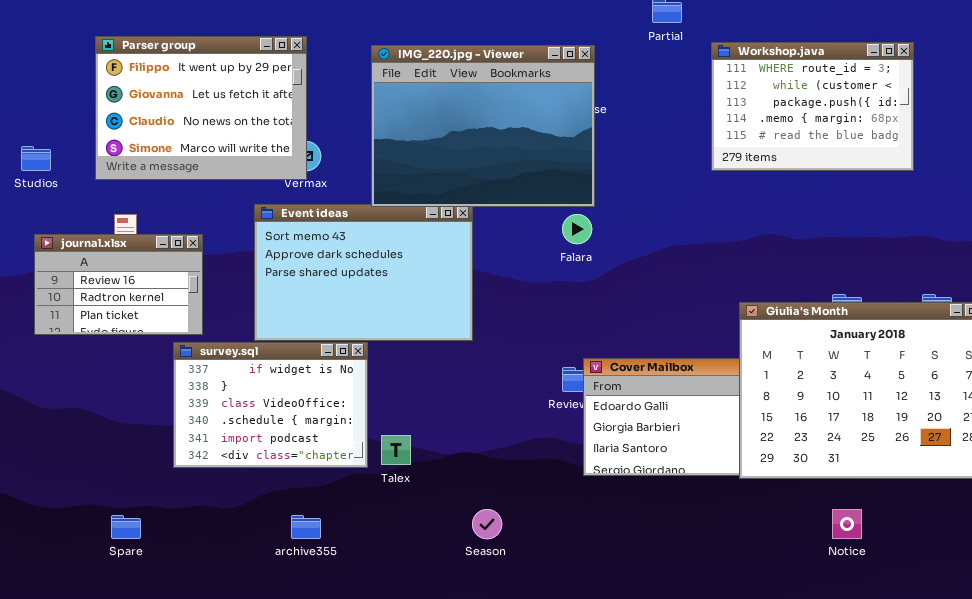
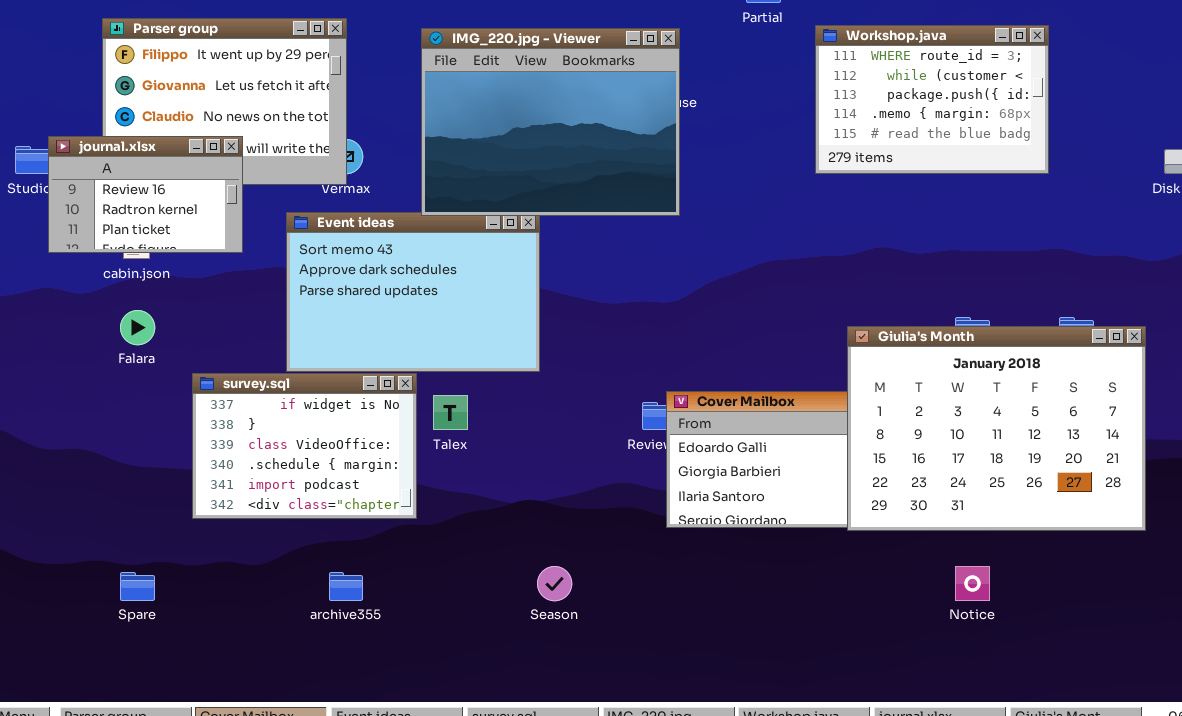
Falara: [562,214,592,244] -> [120,310,155,345], moved
journal.xlsx: [34,234,203,335] -> [48,136,243,253], moved
Talex: [381,435,411,465] -> [433,395,468,430], moved

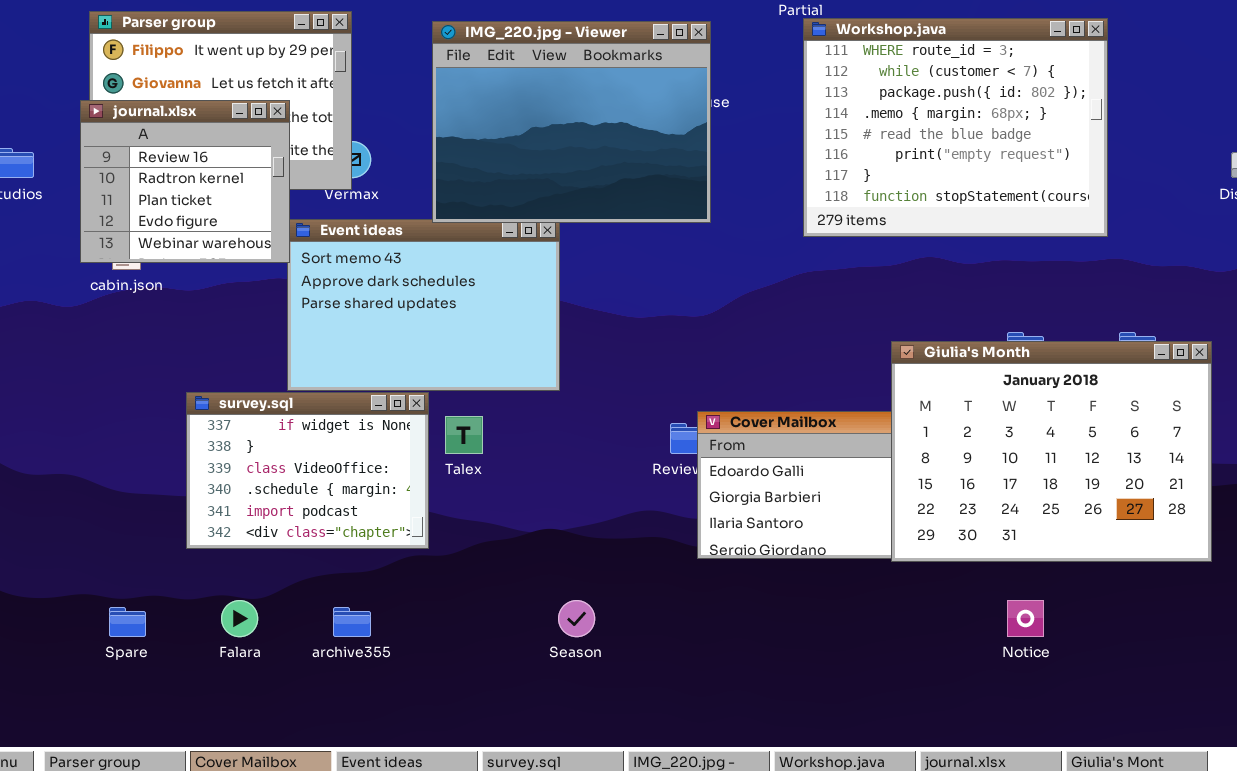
Workshop.java: [815,25,1049,174] -> [803,18,1108,237], resized
journal.xlsx: [48,136,243,253] -> [80,100,290,263], moved, resized
Falara: [120,310,155,345] -> [221,600,258,637], moved

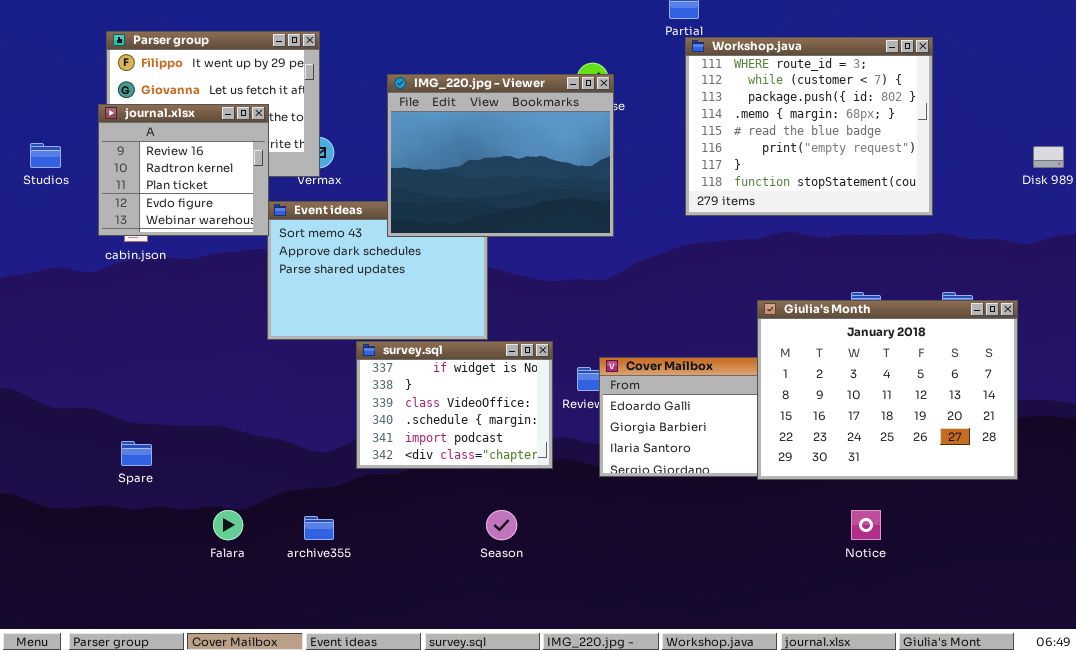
IMG_220.jpg - Viewer: [432,21,711,223] -> [387,74,614,237], moved
survey.sql: [186,392,429,549] -> [356,341,553,469], moved
Spare: [109,607,146,637] -> [121,441,152,466], moved

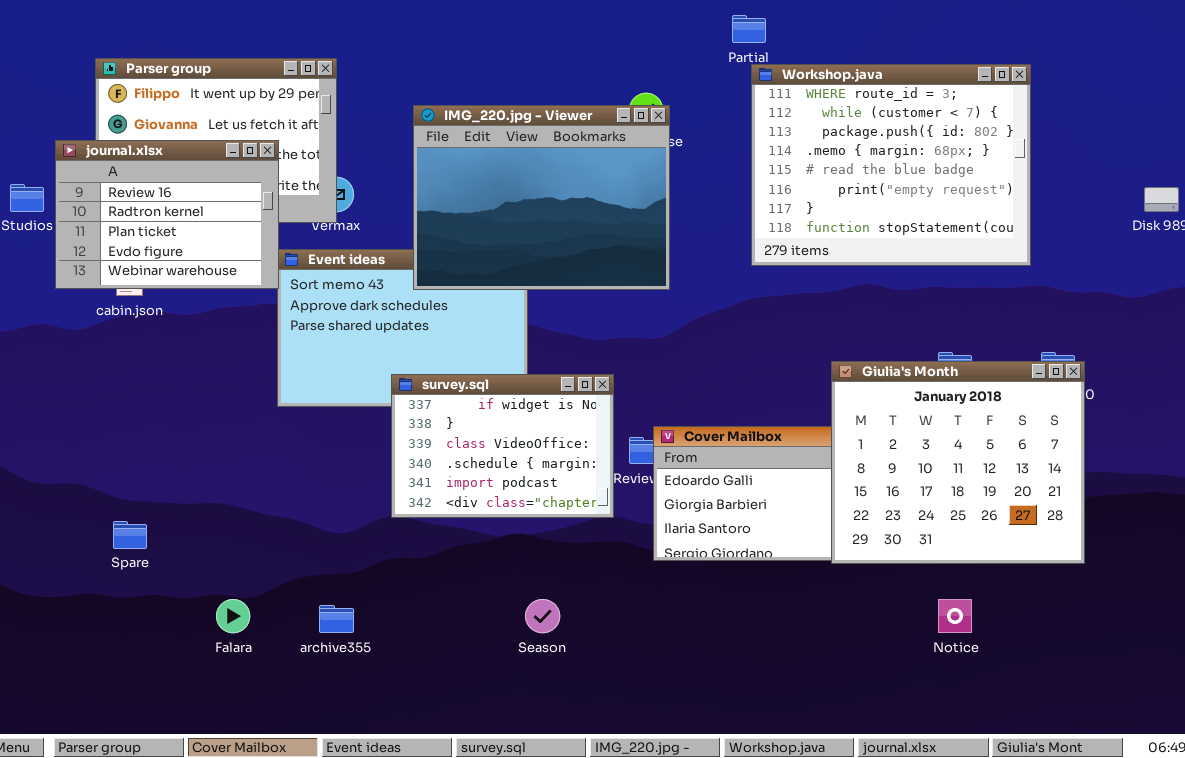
journal.xlsx: [98,104,269,236] -> [55,140,279,289], resized
Giulia's Month: [757,300,1018,480] -> [831,361,1085,564], resized
survey.sql: [356,341,553,469] -> [391,374,614,518], moved

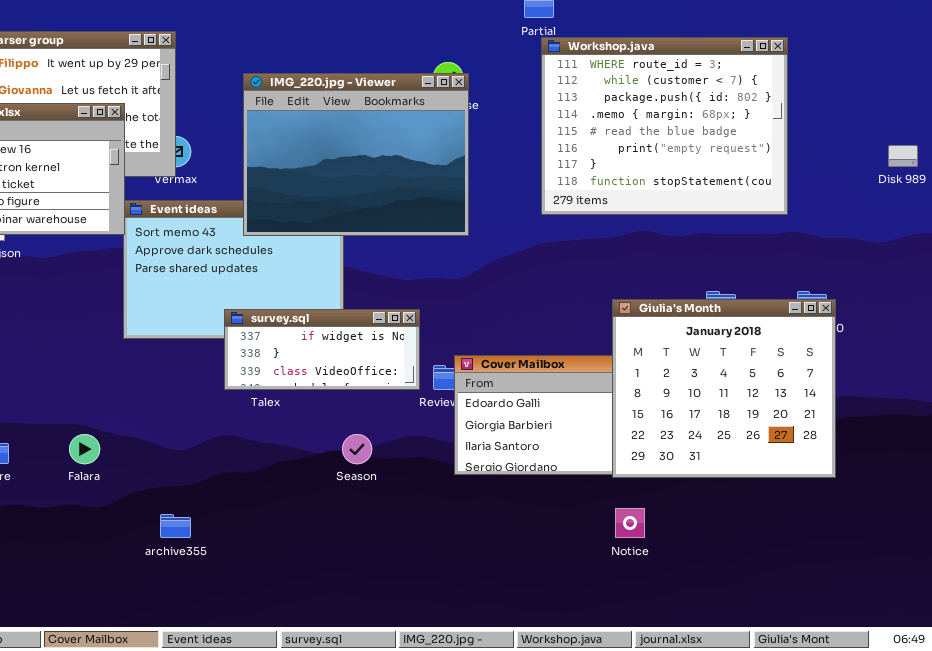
survey.sql: [391,374,614,518] -> [224,309,420,390], resized
Falara: [216,599,250,633] -> [69,434,100,464], moved
Season: [525,599,560,633] -> [342,434,372,464], moved
Notice: [938,599,972,633] -> [615,508,645,538], moved

